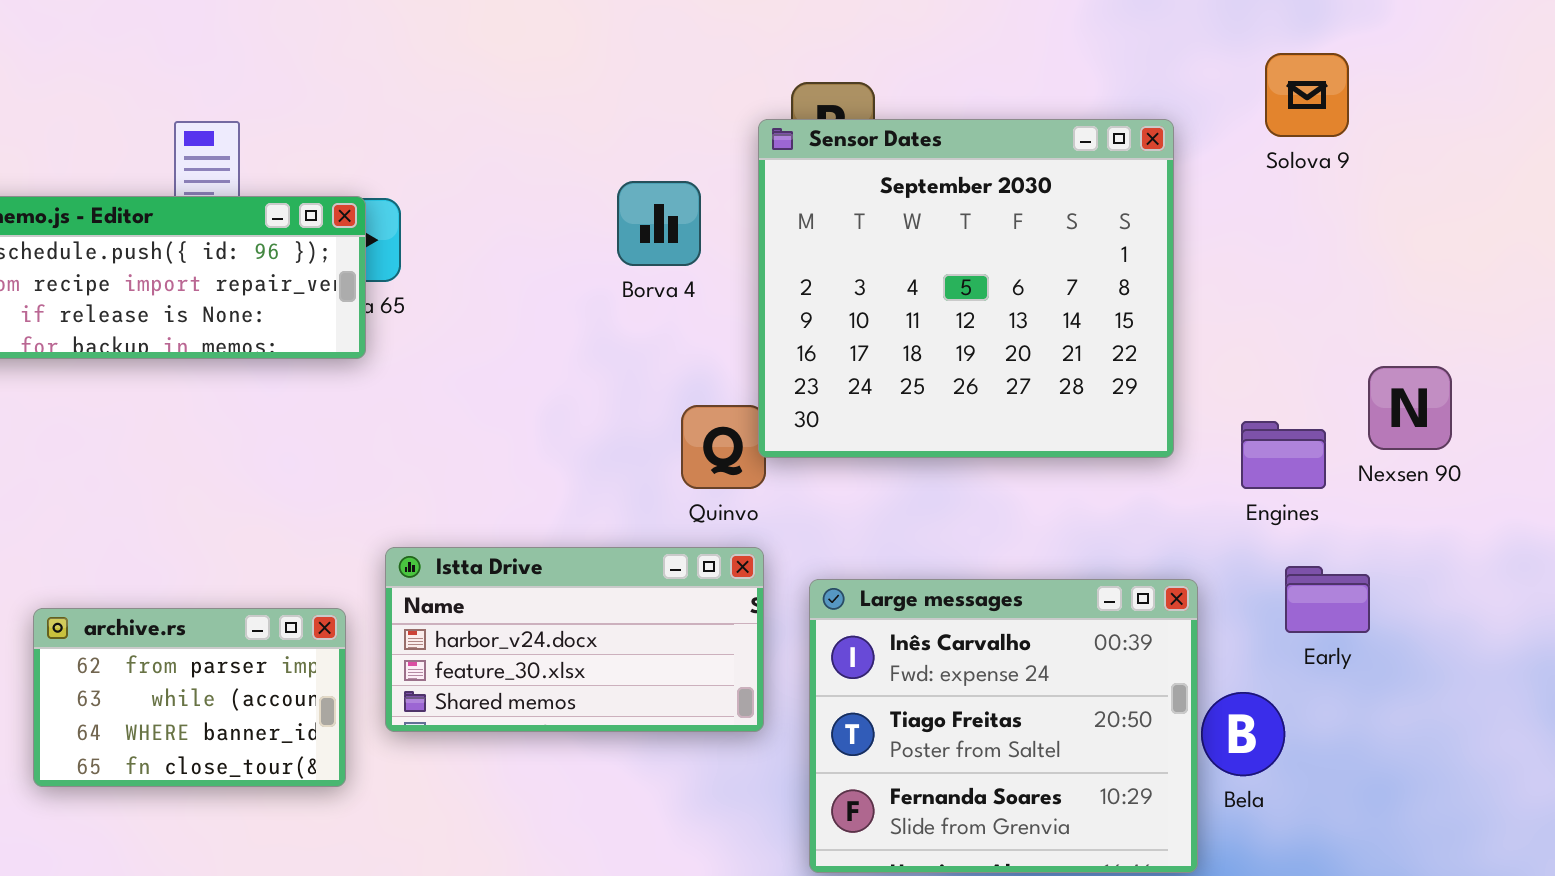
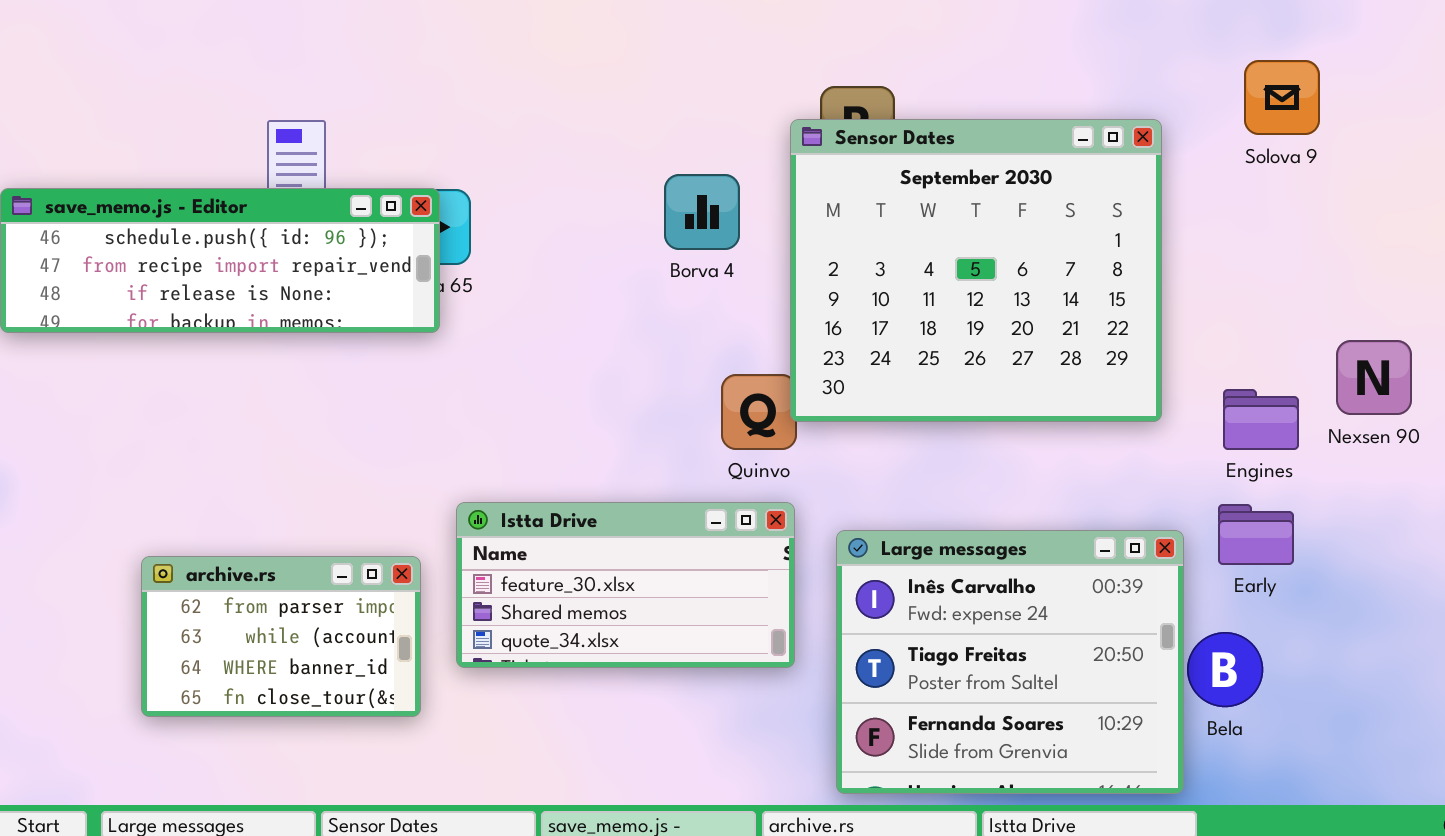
Istta Drive: [385,547,764,732] -> [456,502,795,668], scrolled down 1 row
Early: [1285,566,1370,633] -> [1218,504,1294,565], moved

